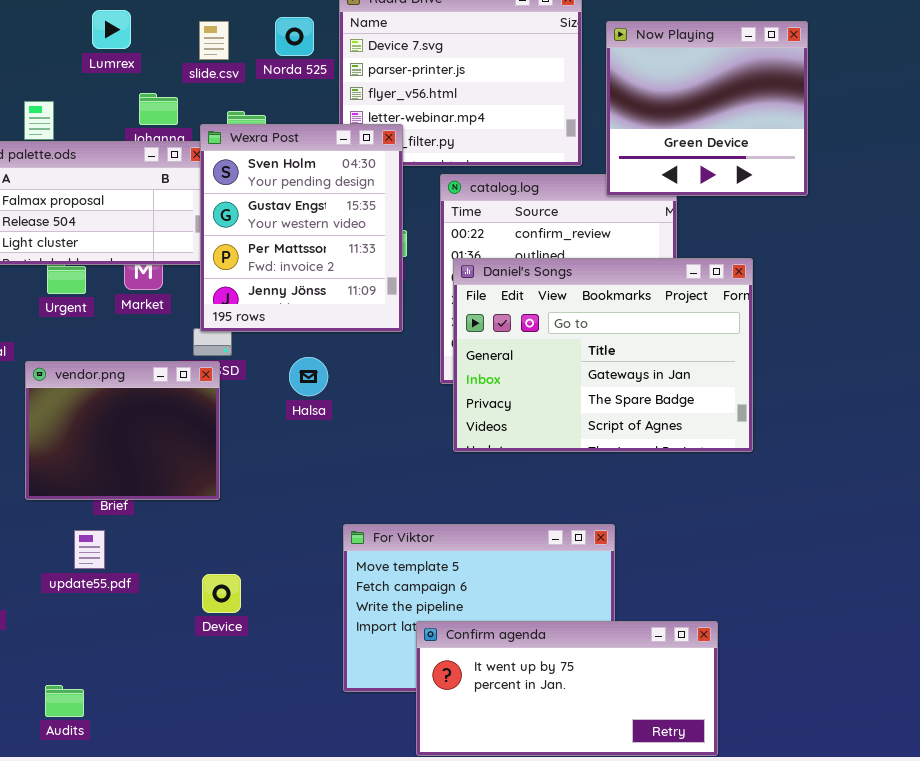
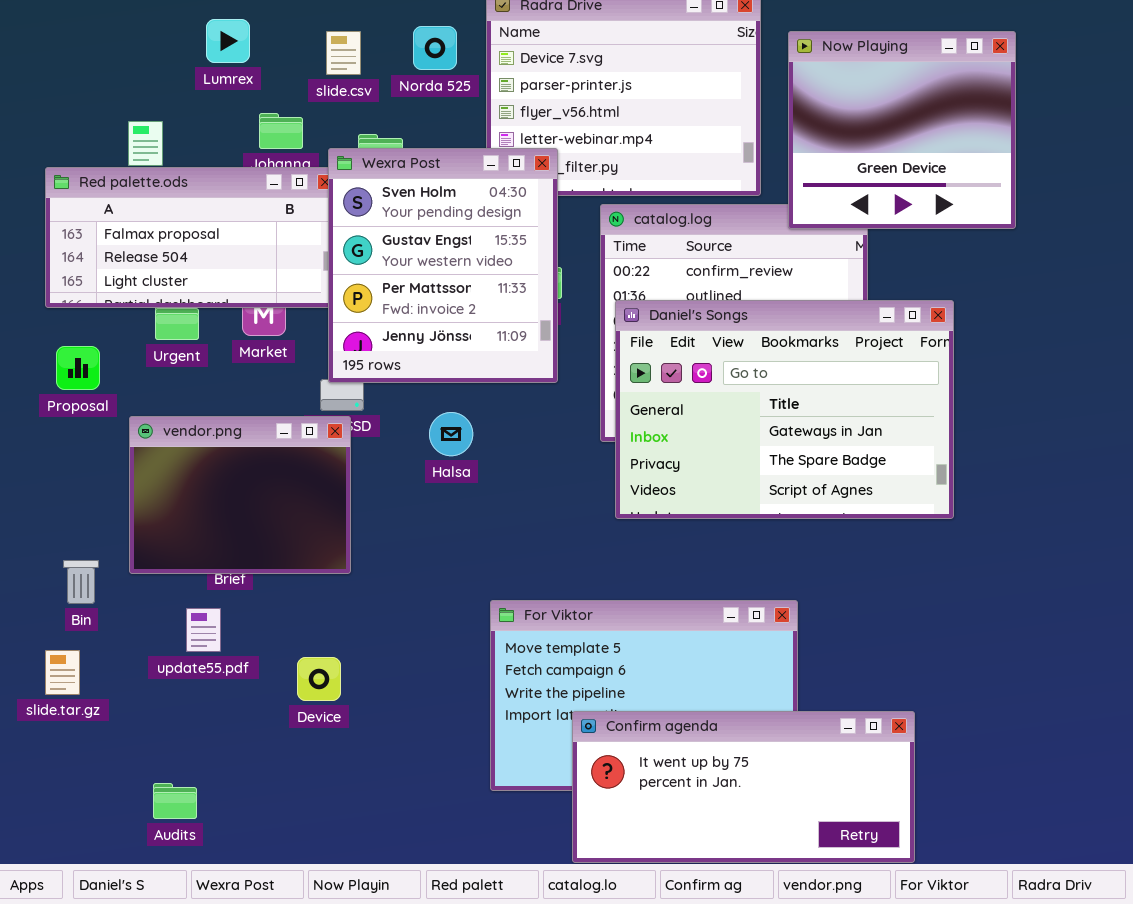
Device: [202,574,241,613] -> [297,657,341,701], moved

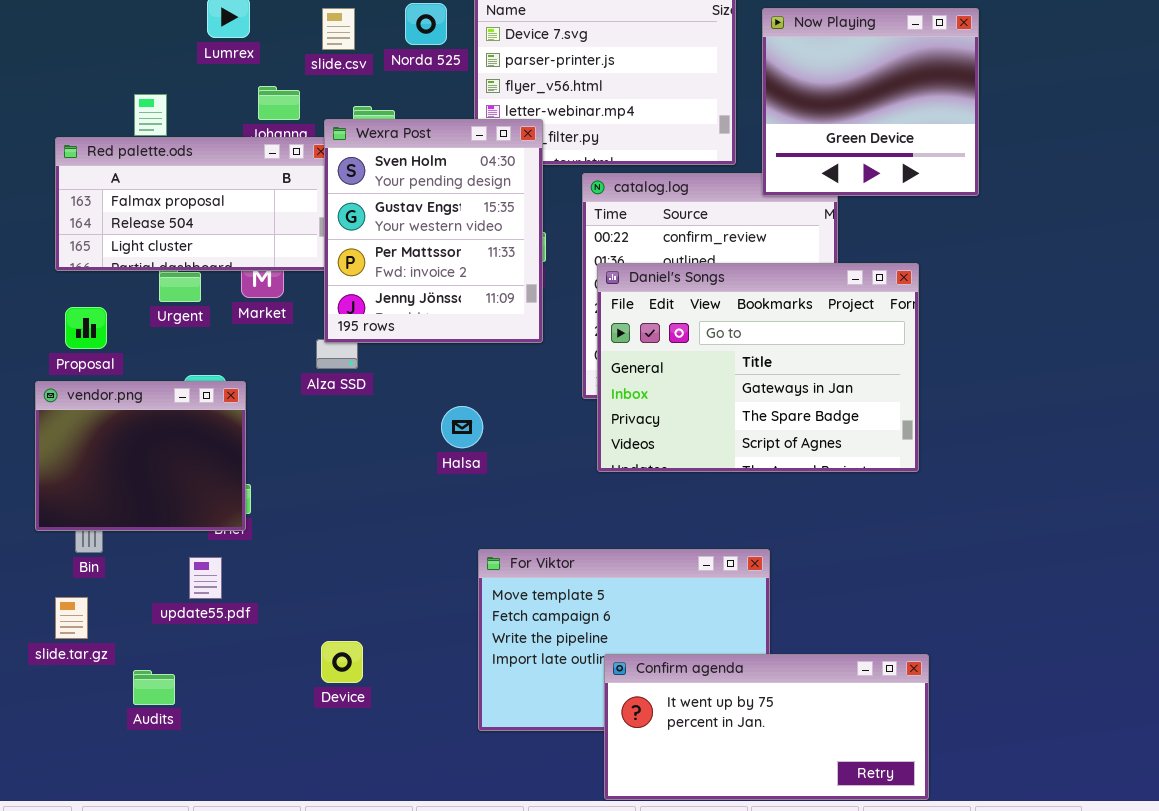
Halsa: [429,412,473,456] -> [441,406,483,448], moved
vendor.png: [129,416,351,574] -> [35,381,246,531], moved
Device: [297,657,341,701] -> [321,641,363,683], moved
Confirm agenda: [572,711,915,863] -> [604,654,929,800], moved
Audits: [153,783,197,819] -> [133,670,175,705], moved

